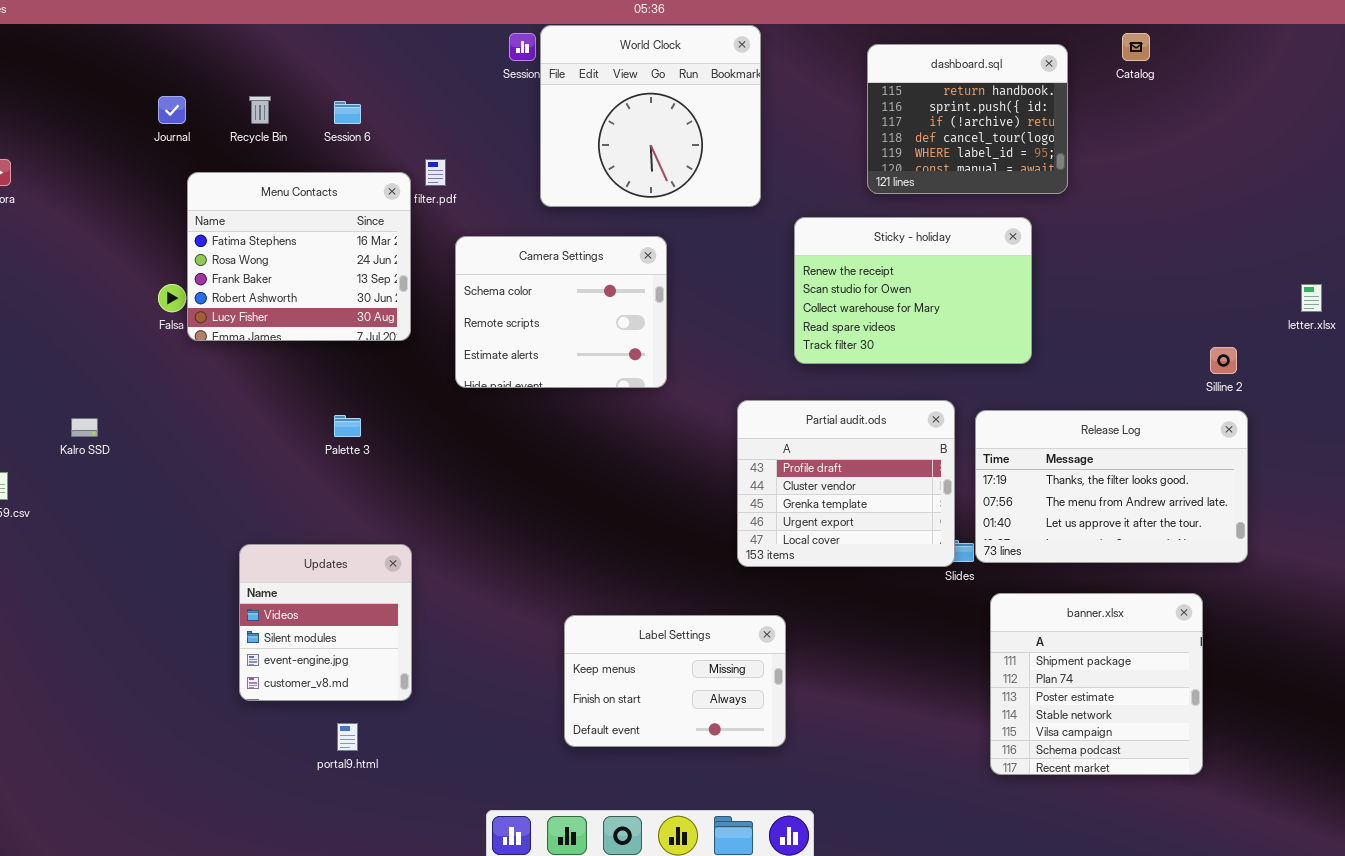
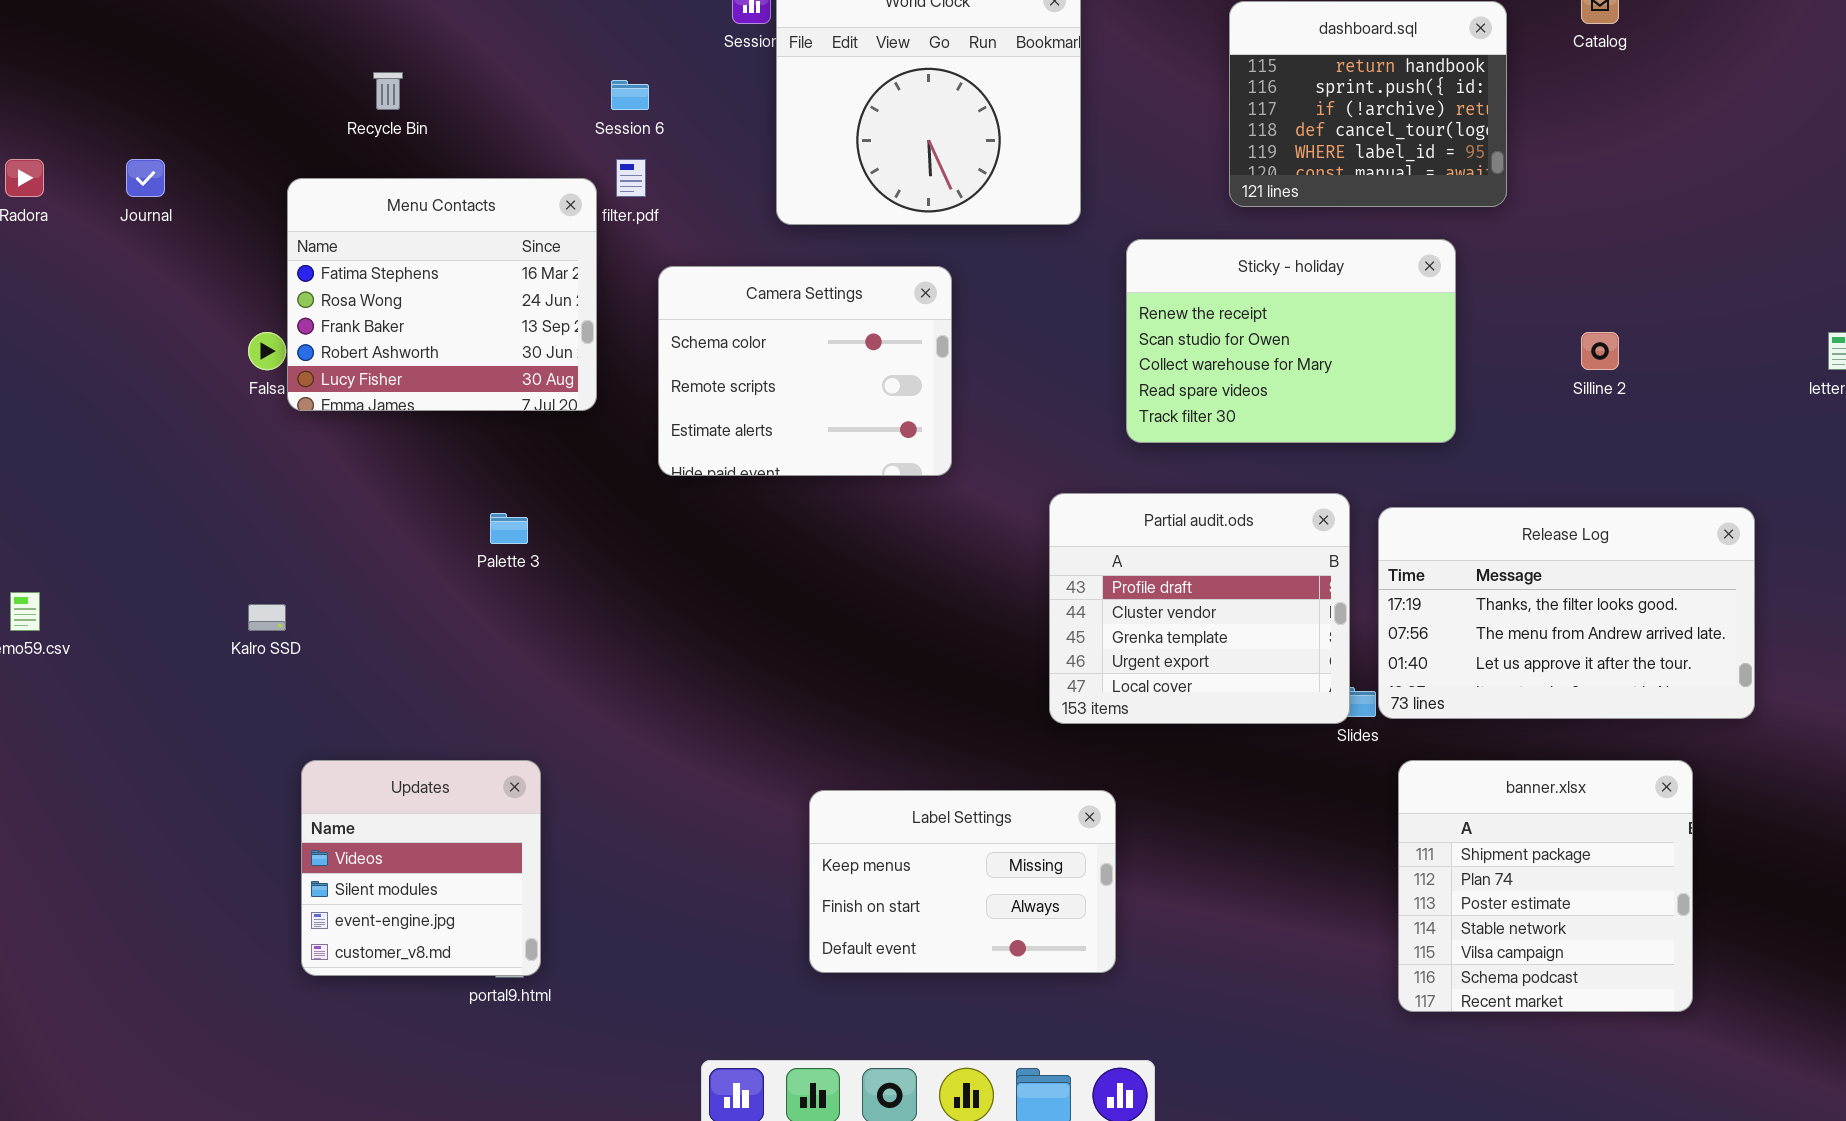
Journal: [158,96,186,124] -> [126,159,165,197], moved
Session 6: [334,101,361,124] -> [611,80,649,110], moved
Silline 2: [1210,347,1237,374] -> [1581,332,1619,370], moved
Kalro SSD: [71,418,98,437] -> [248,604,286,631], moved
Updates: [239,544,412,701] -> [301,760,541,976], moved

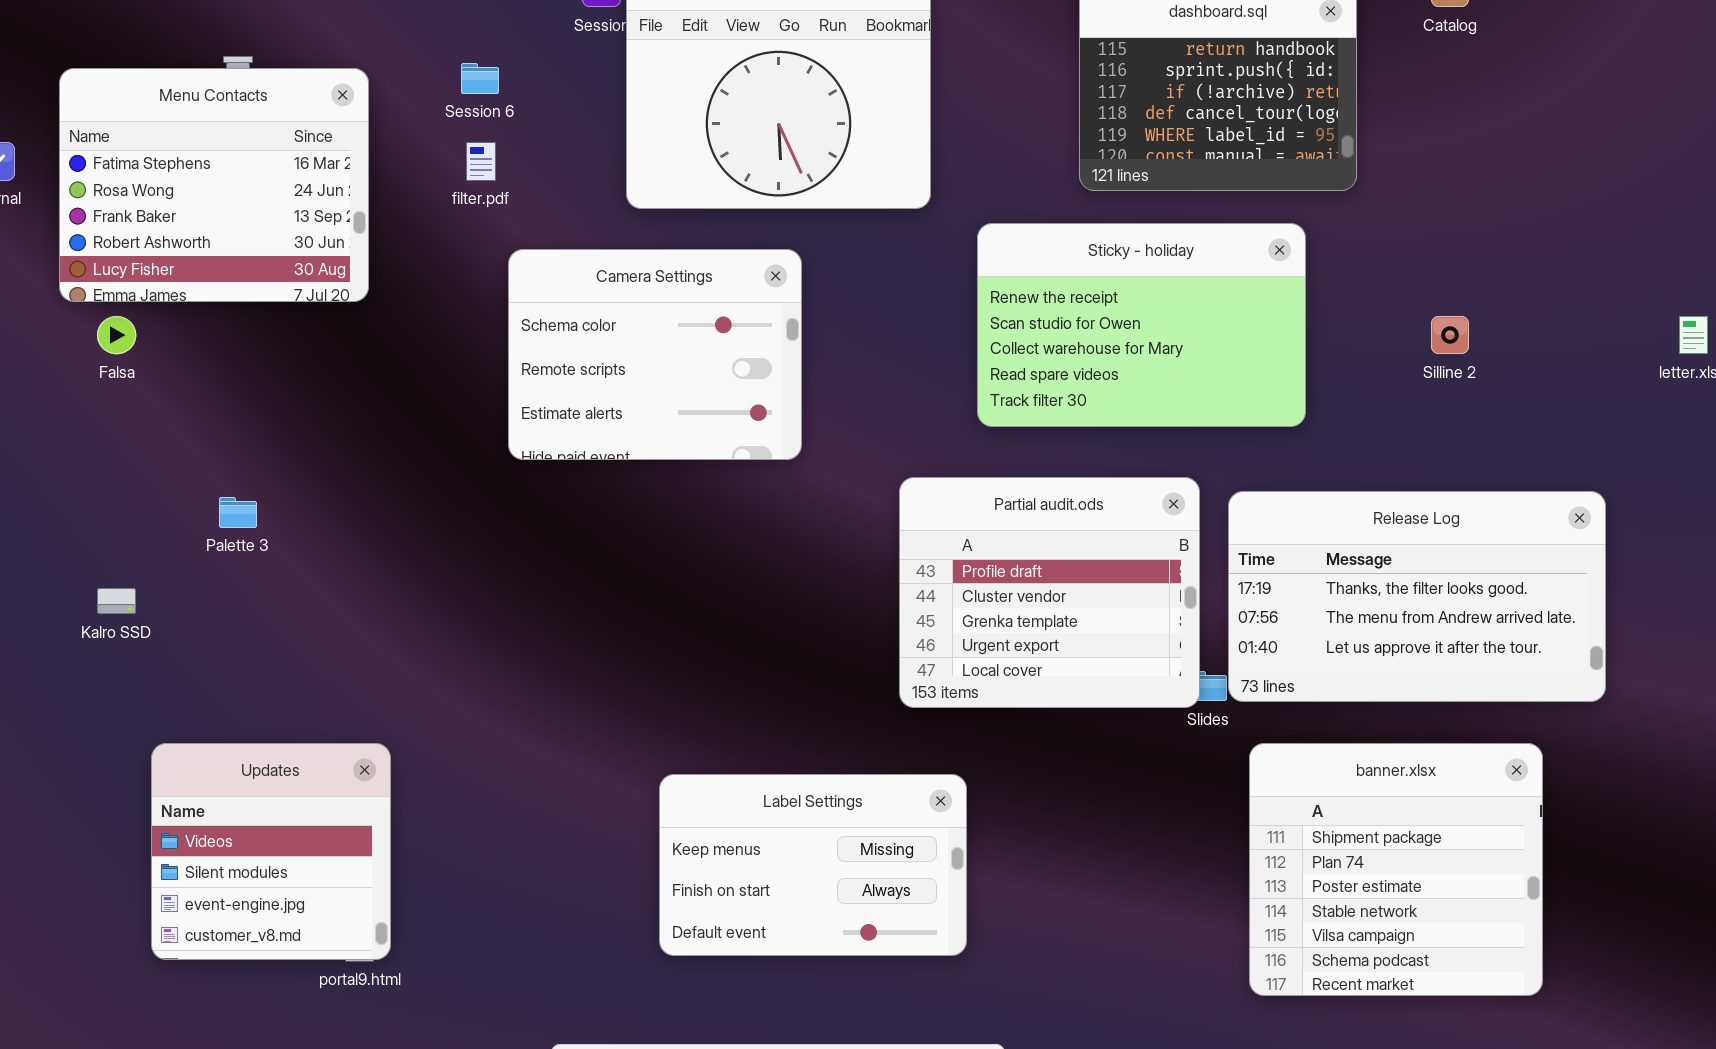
Menu Contacts: [287,178,597,411] -> [59,68,369,302], moved
Palette 3: [490,513,528,544] -> [219,497,257,528], moved

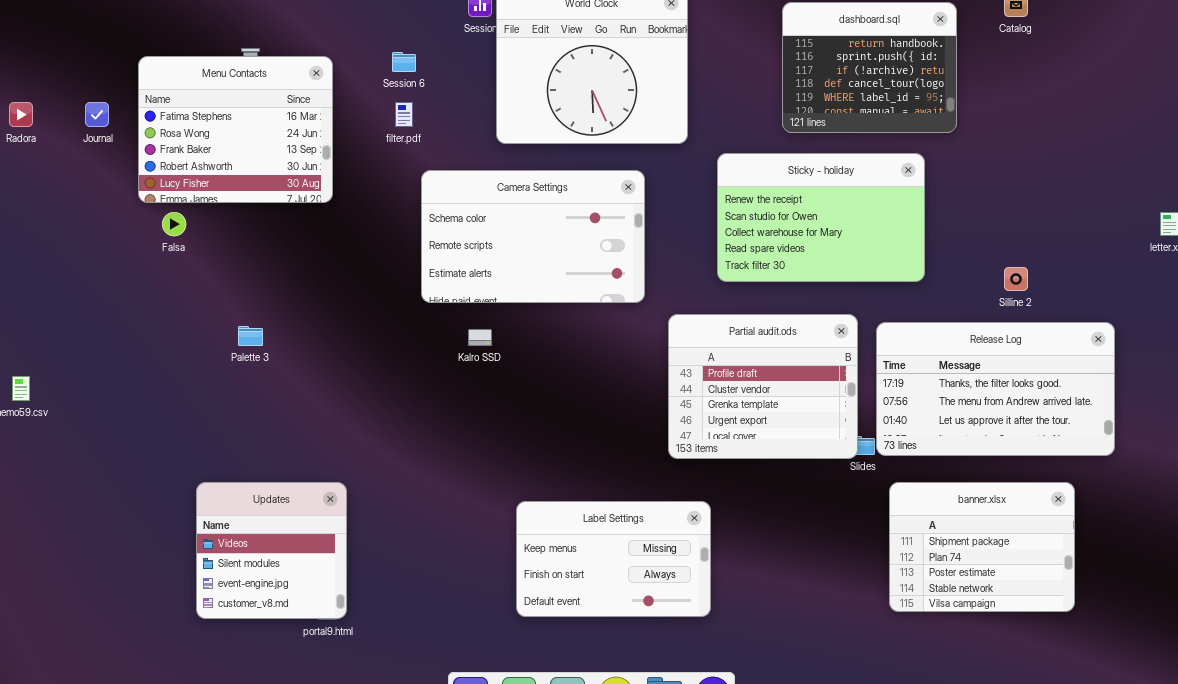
Camera Settings: [508,249,802,460] -> [421,170,645,303], resized
Silline 2: [1431,316,1469,354] -> [1004,267,1028,291], moved
Kalro SSD: [97,588,136,614] -> [468,329,492,346], moved
banner.xlsx: [1249,743,1543,996] -> [889,482,1075,612], resized

